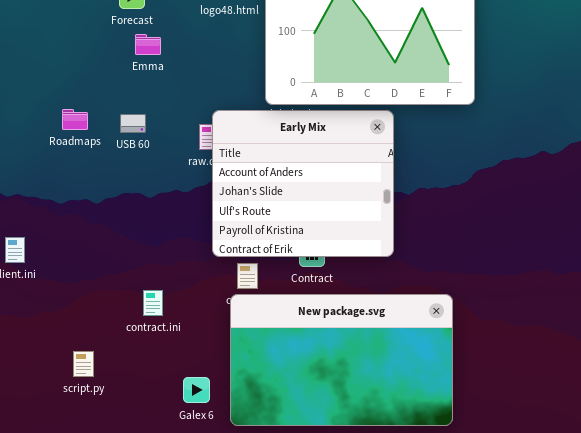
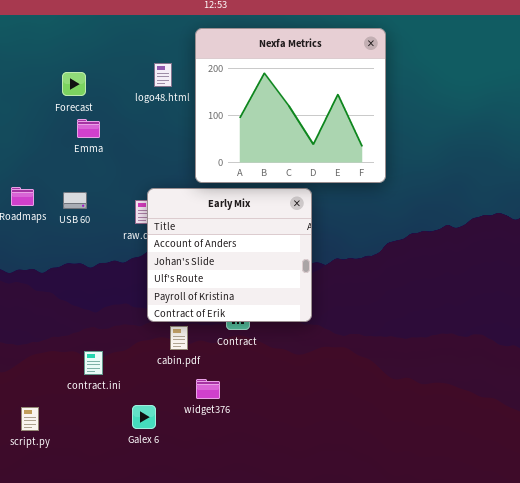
New package.svg: [230,294,453,426] -> none, closed
Galex 6: [183,377,210,403] -> [132,405,156,429], moved

